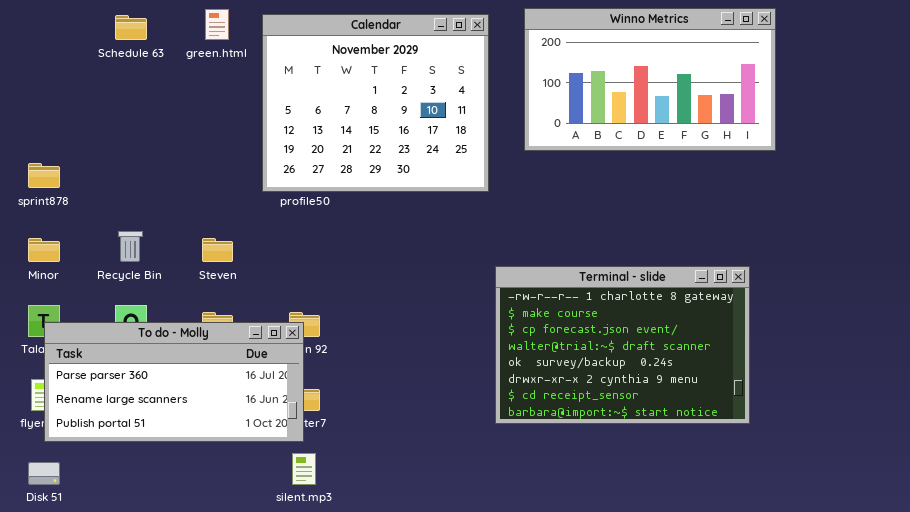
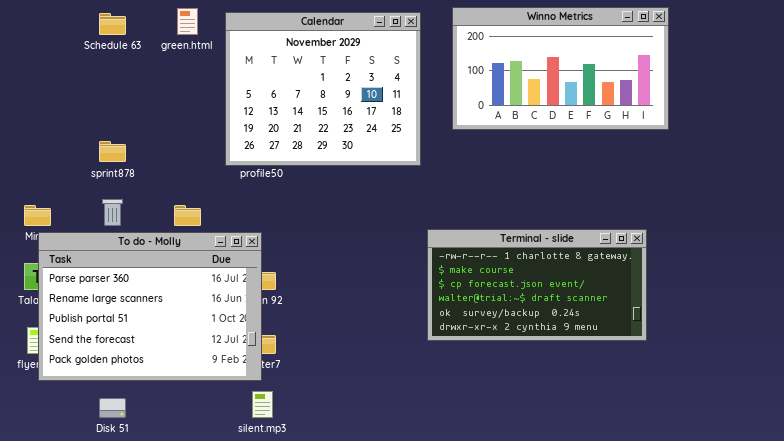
sprint878: [28,163,60,188] -> [99,141,126,162], moved
Terminal - slide: [495,266,750,424] -> [427,229,647,341], resized
To do - Molly: [44,322,304,442] -> [38,232,262,381], resized
Disk 51: [28,462,60,485] -> [99,398,126,418], moved

